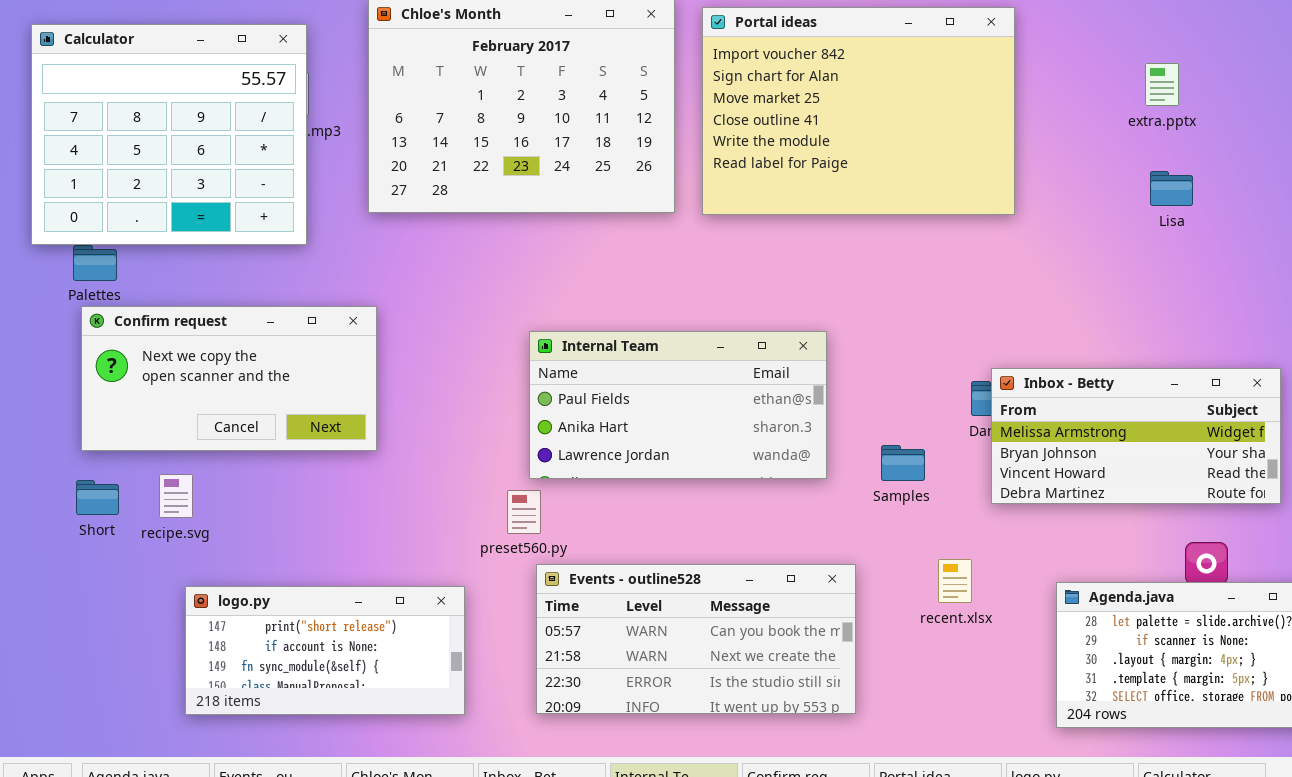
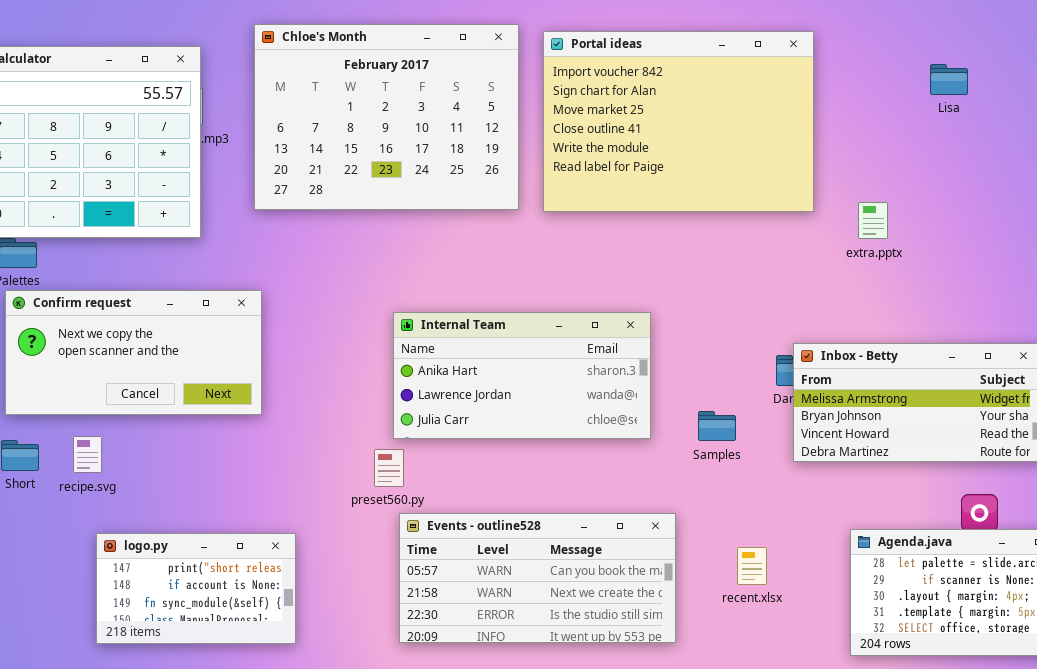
extra.pptx: [1145,63,1179,106] -> [858,202,888,239], moved
Lisa: [1150,171,1193,206] -> [930,64,968,95], moved
Internal Team: [529,331,827,479] -> [393,312,651,439], scrolled down 1 row
recent.xlsx: [938,559,972,603] -> [737,547,767,585], moved
logo.py: [185,586,465,715] -> [96,533,296,644], resized

